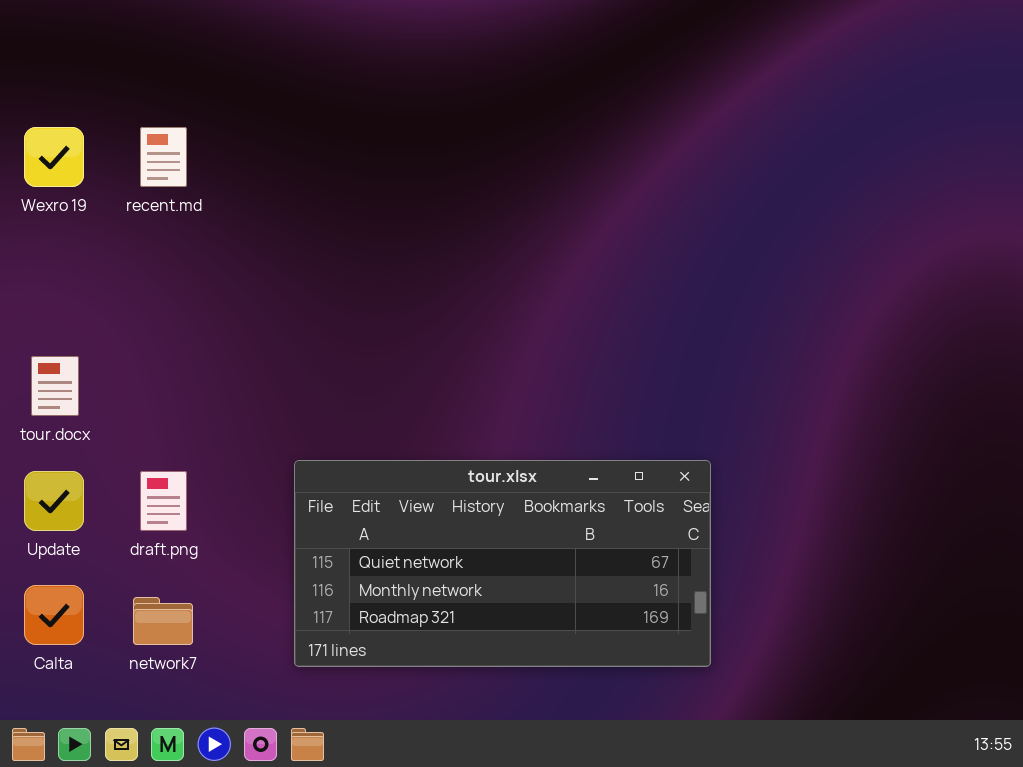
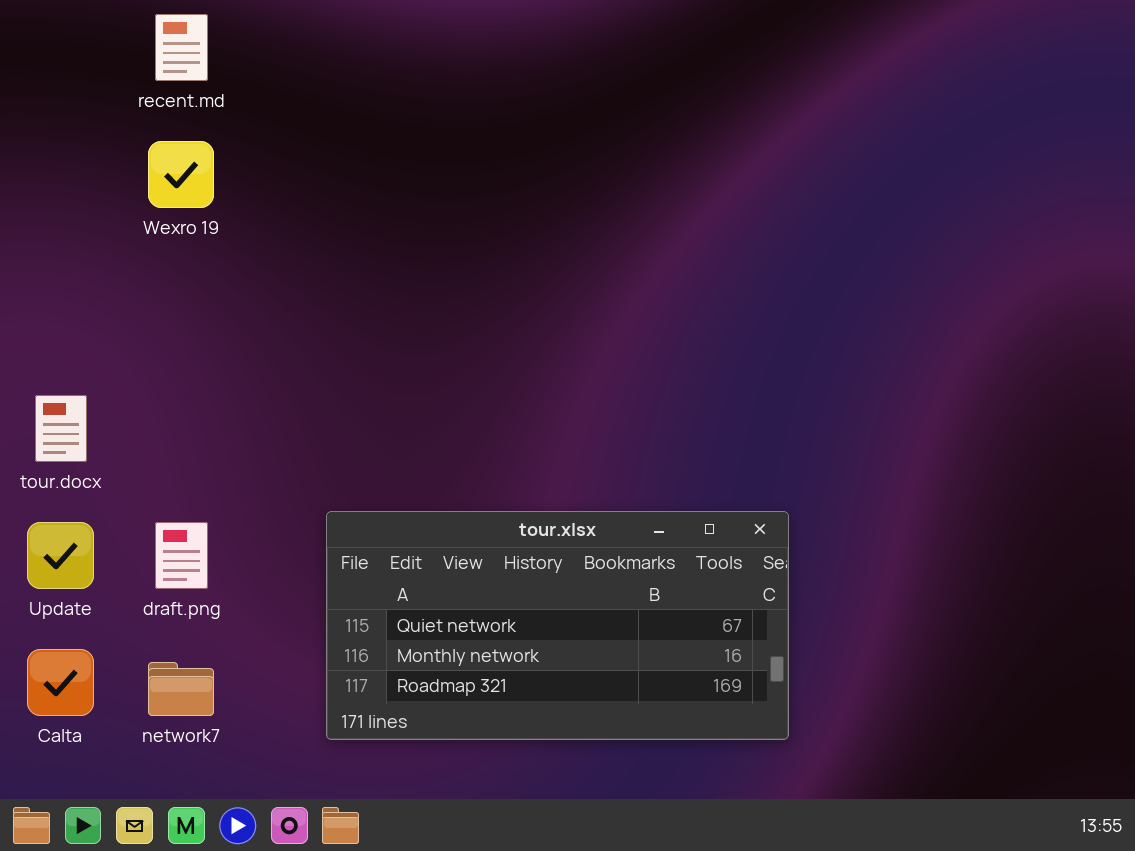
Wexro 19: [24,127,84,187] -> [148,141,214,208], moved
recent.md: [140,127,187,187] -> [155,14,208,81], moved

